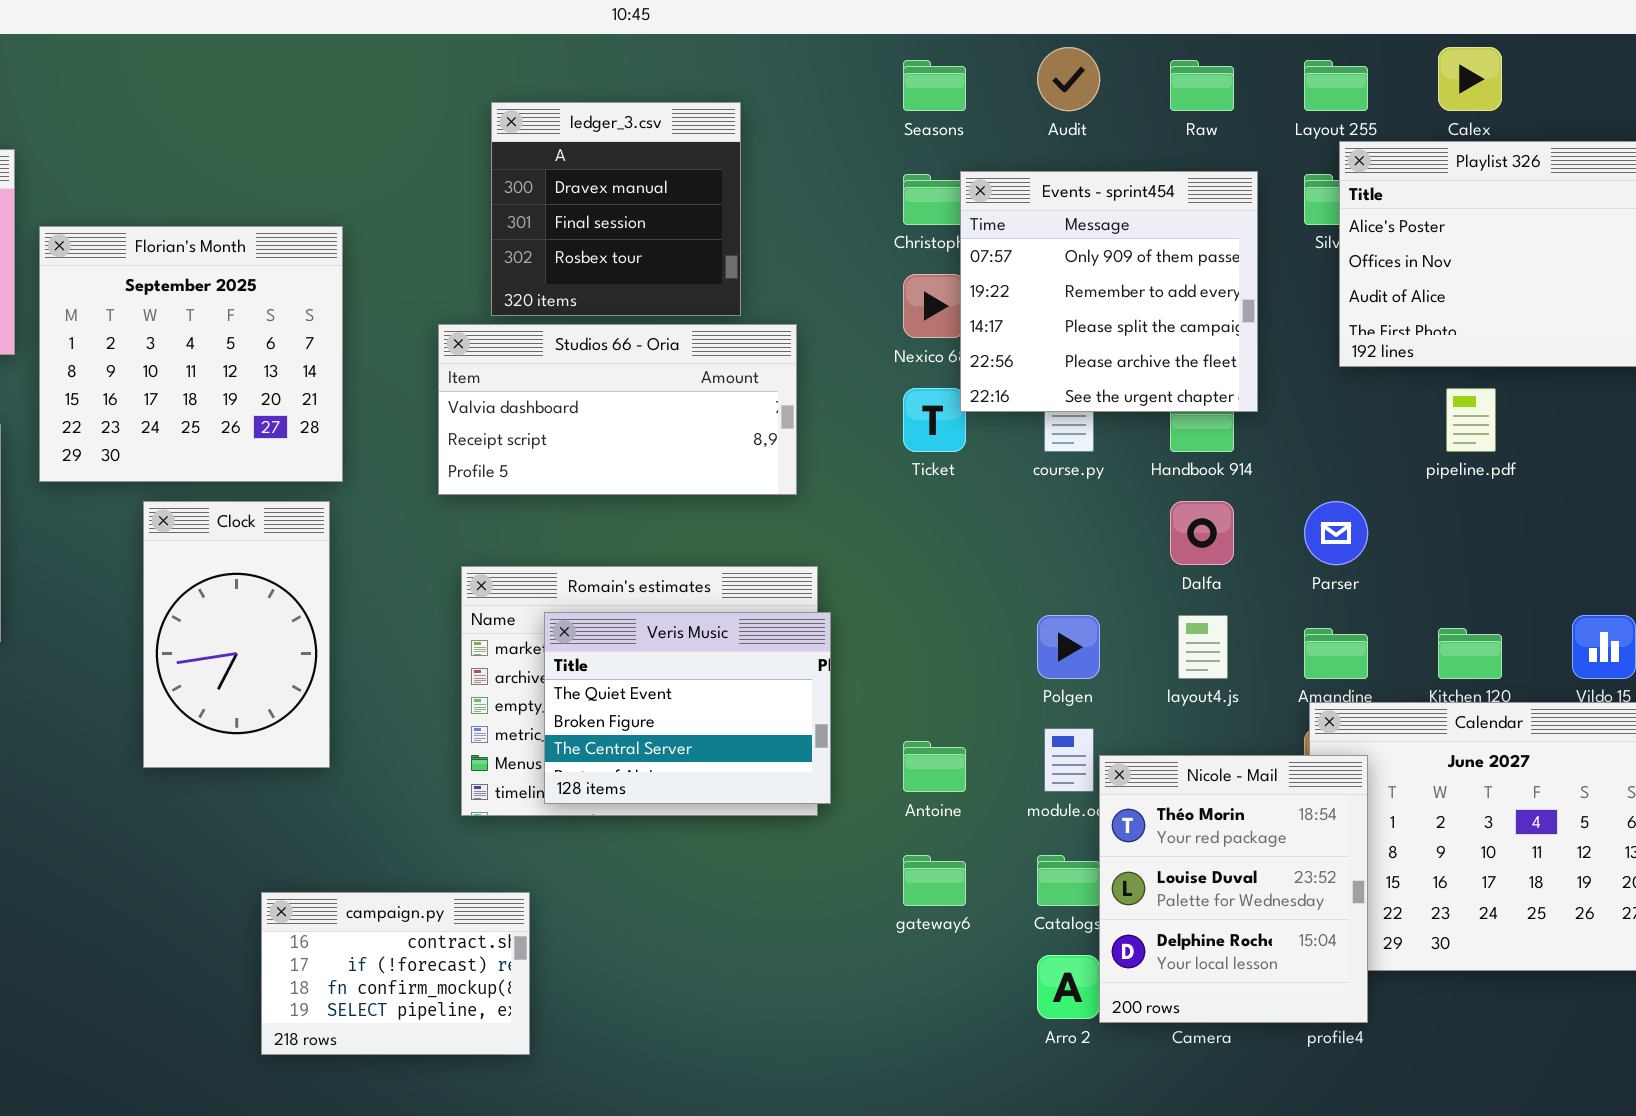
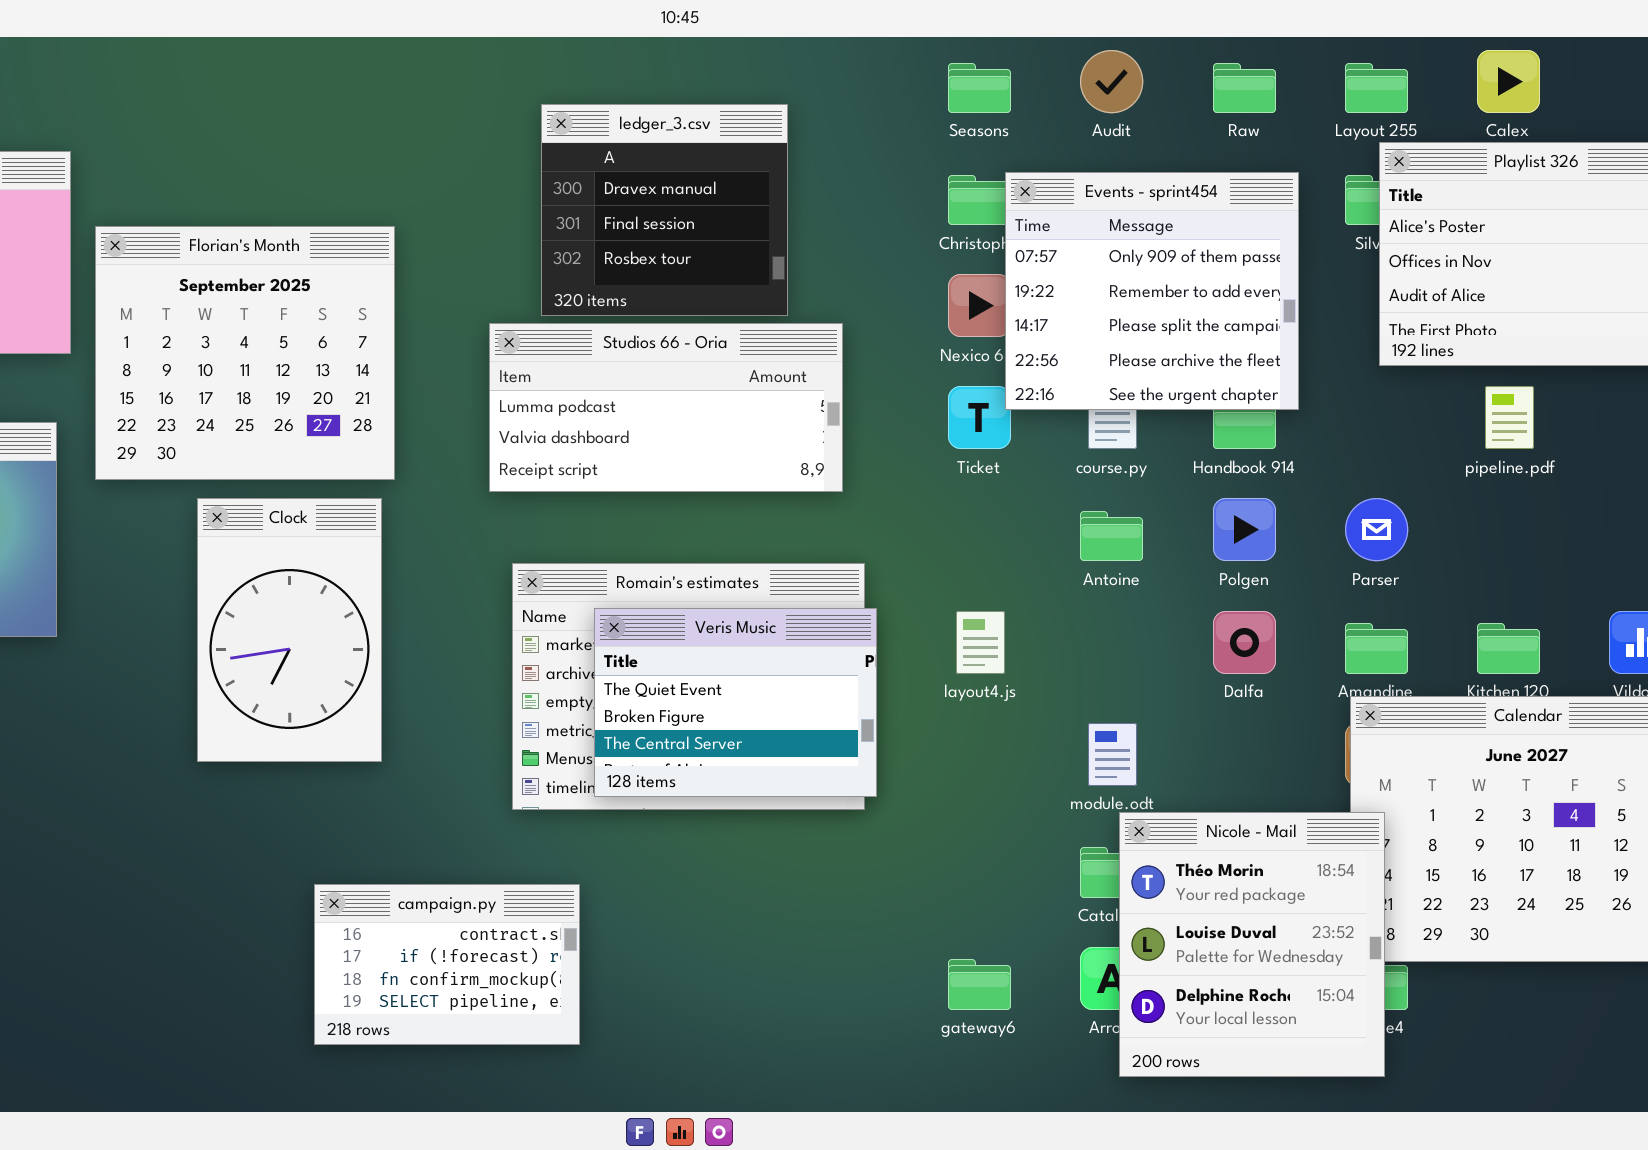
Studios 66 - Oria: [438,324,797,495] -> [489,323,843,492], scrolled up 1 row
Dalfa: [1170,501,1234,565] -> [1213,611,1276,674], moved
Polgen: [1037,615,1100,679] -> [1213,498,1276,561], moved
layout4.js: [1178,615,1228,679] -> [956,611,1005,674], moved
Antoine: [903,741,966,792] -> [1080,511,1143,561], moved
Nicole - Mail: [1099,755,1368,1023] -> [1119,812,1385,1077], moved
gateway6: [903,855,966,906] -> [948,959,1011,1010], moved

